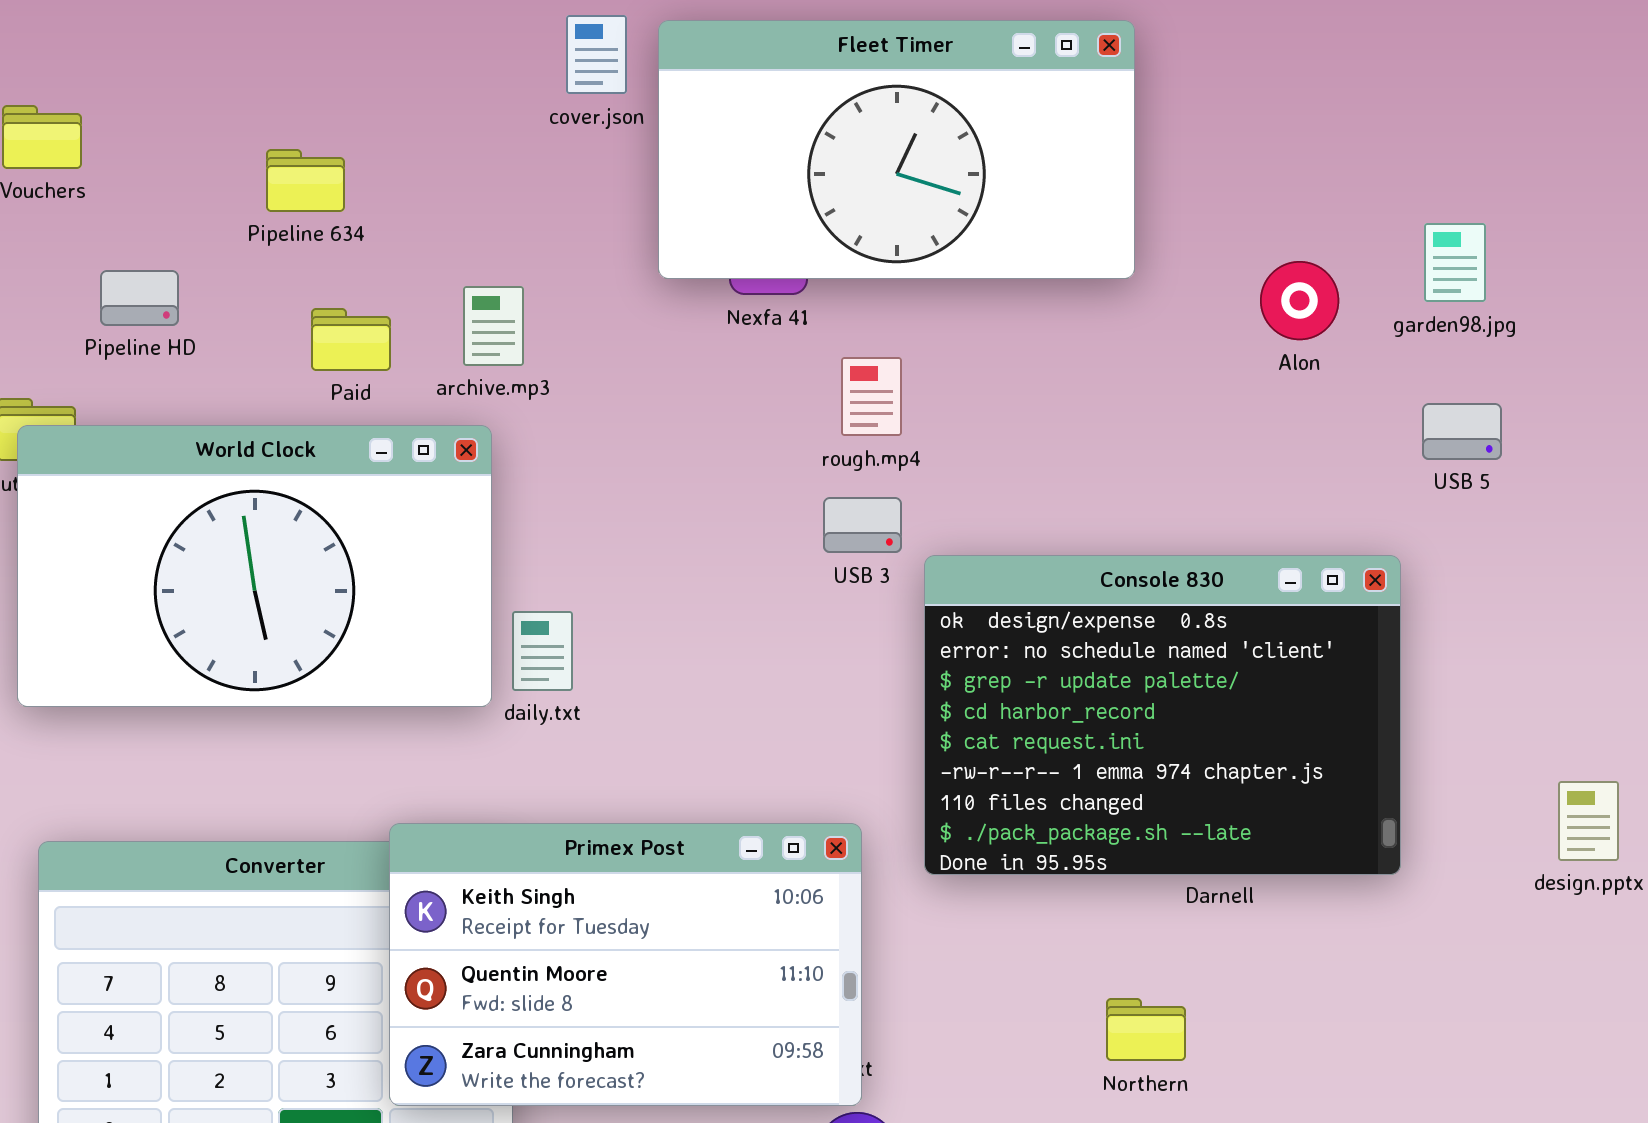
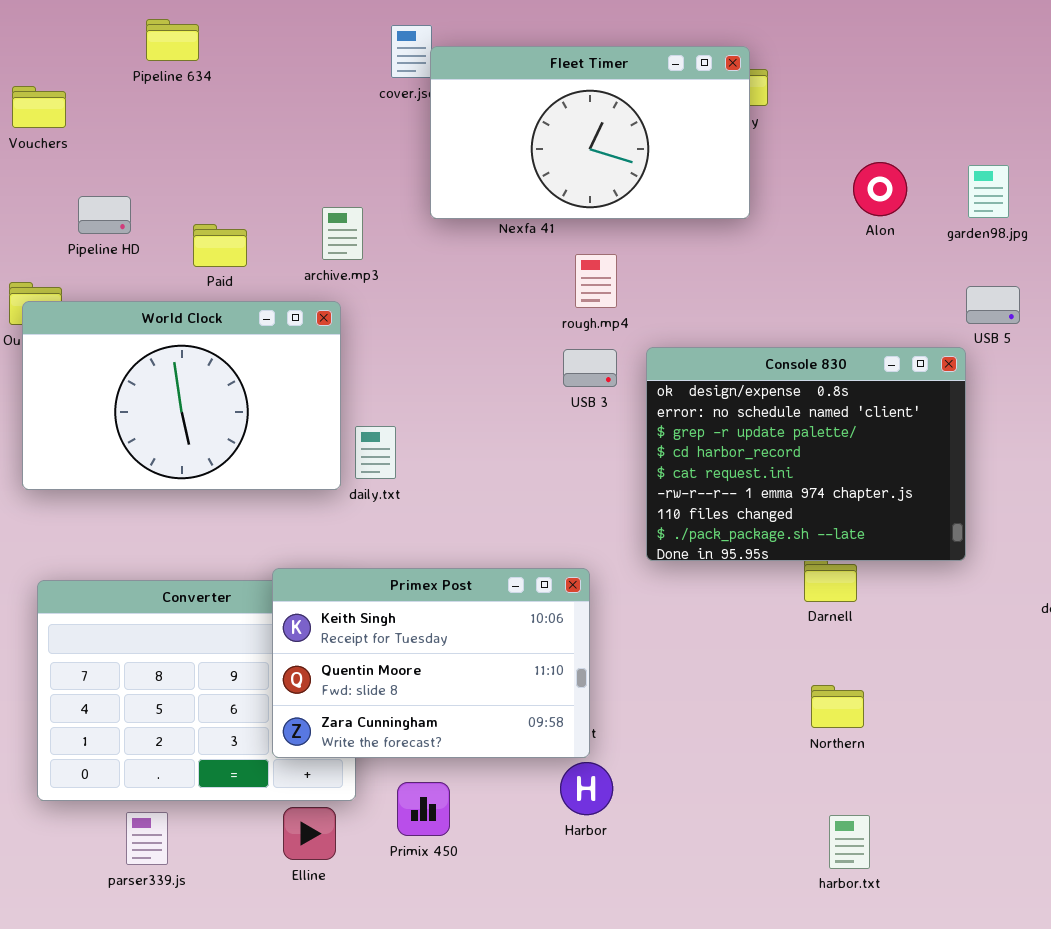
Fleet Timer: [658,20,1135,279] -> [430,46,750,219], moved
Pipeline 634: [266,149,345,212] -> [146,19,199,61], moved
Alon: [1260,261,1339,340] -> [853,162,907,216], moved
Paid: [311,308,391,371] -> [193,224,247,267], moved
Console 830: [924,555,1401,875] -> [646,347,966,561], moved
Northern: [1106,998,1186,1061] -> [811,685,864,728], moved

